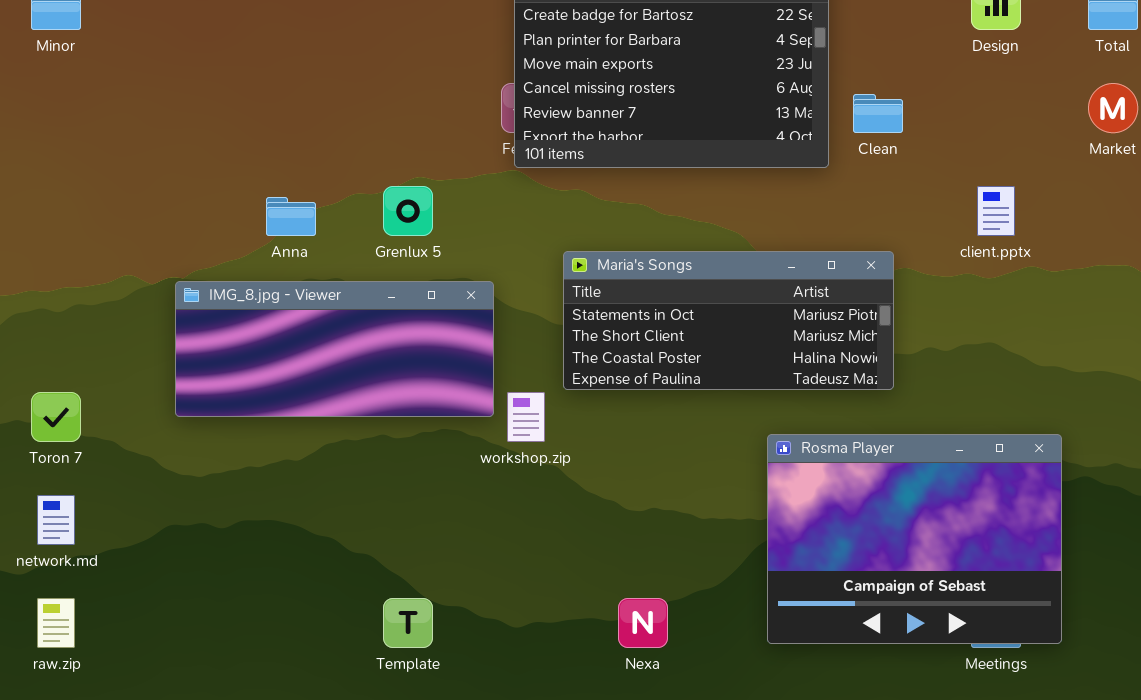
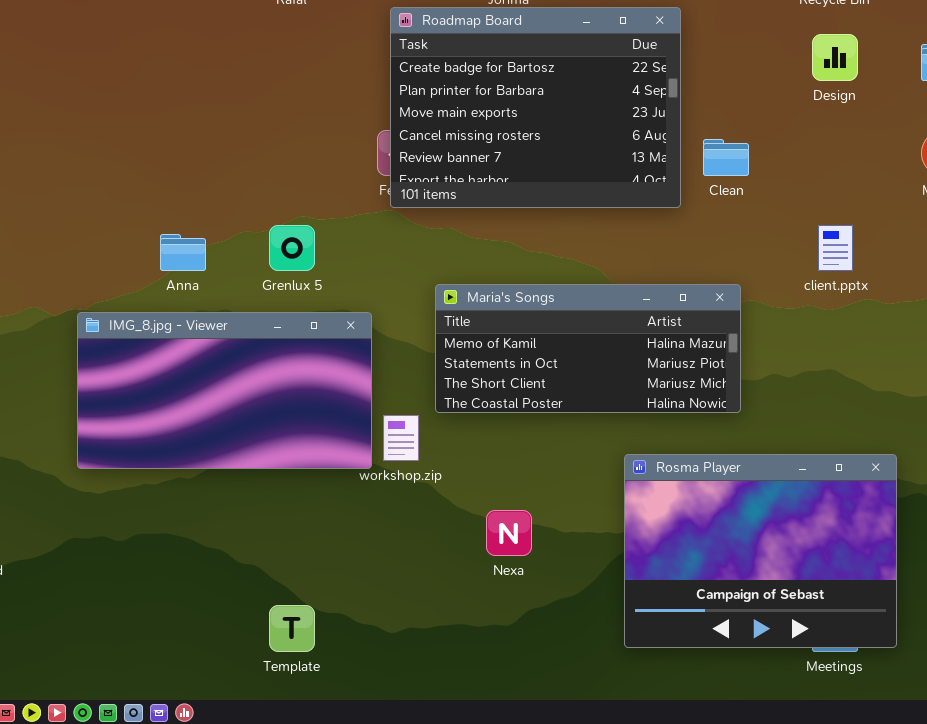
Maria's Songs: [563,251,894,390] -> [435,284,741,413], scrolled up 1 row
IMG_8.jpg - Viewer: [175,281,494,417] -> [77,312,372,469], resized
Nexa: [618,598,668,648] -> [486,510,532,556], moved

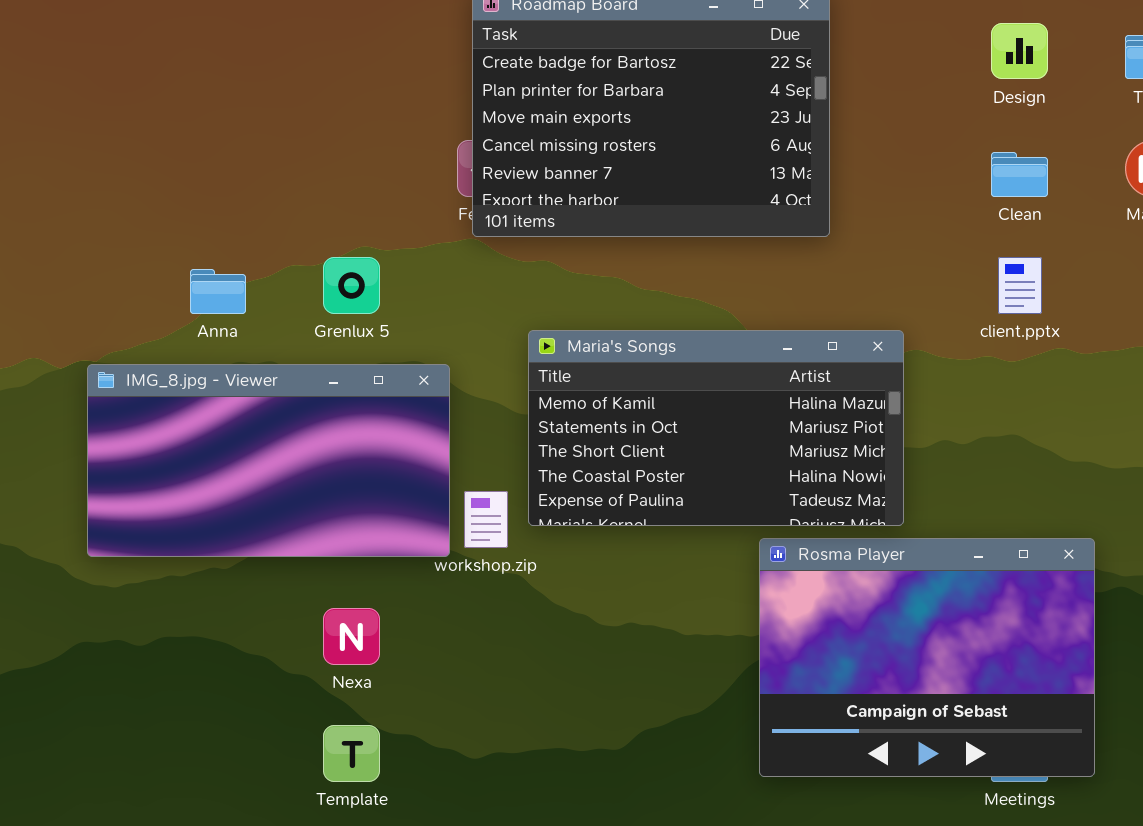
Clean: [703,139,749,176] -> [991,152,1048,197], moved
Maria's Songs: [435,284,741,413] -> [528,330,904,526], resized
Nexa: [486,510,532,556] -> [323,608,380,665], moved

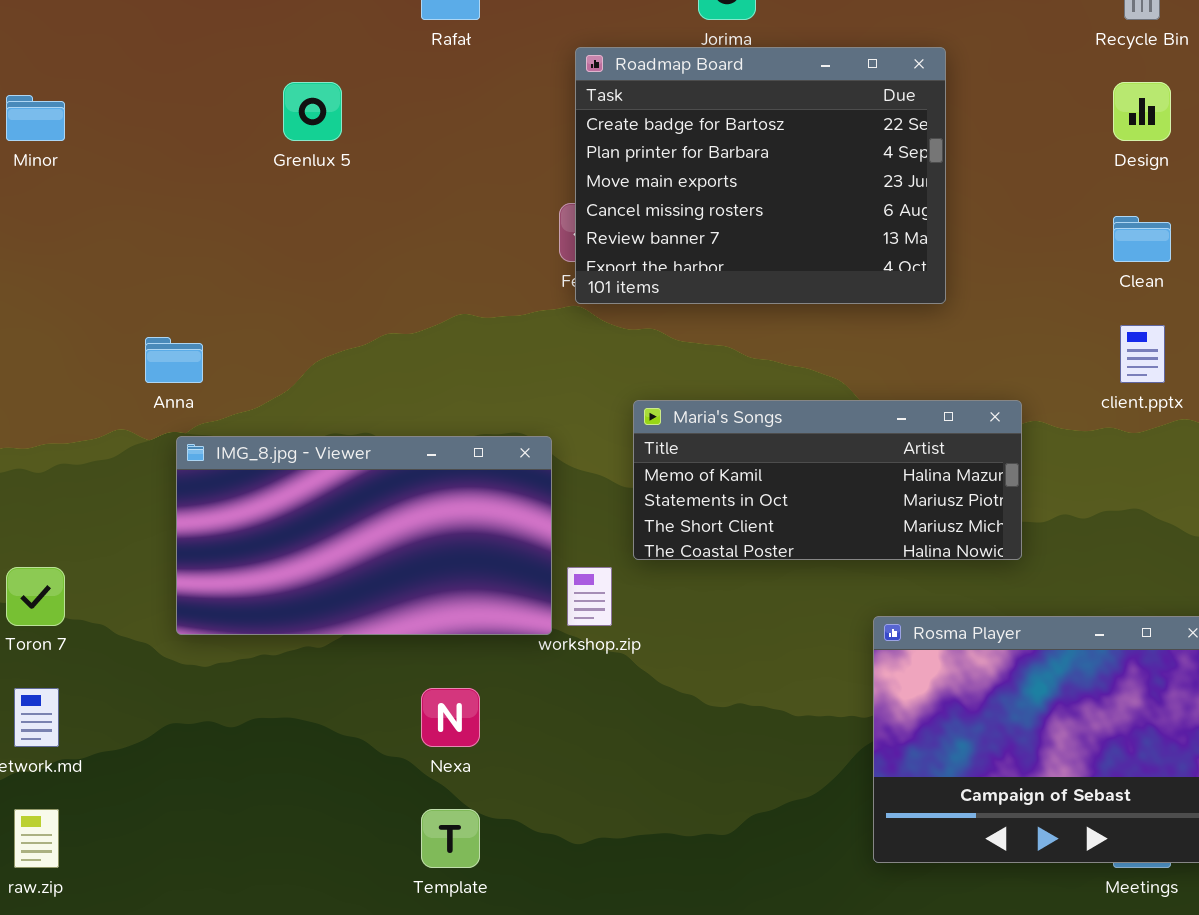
Grenlux 5: [323,257,380,314] -> [283,82,342,141], moved
Anna: [190,269,246,314] -> [145,337,203,383], moved
Maria's Songs: [528,330,904,526] -> [633,400,1022,560], resized

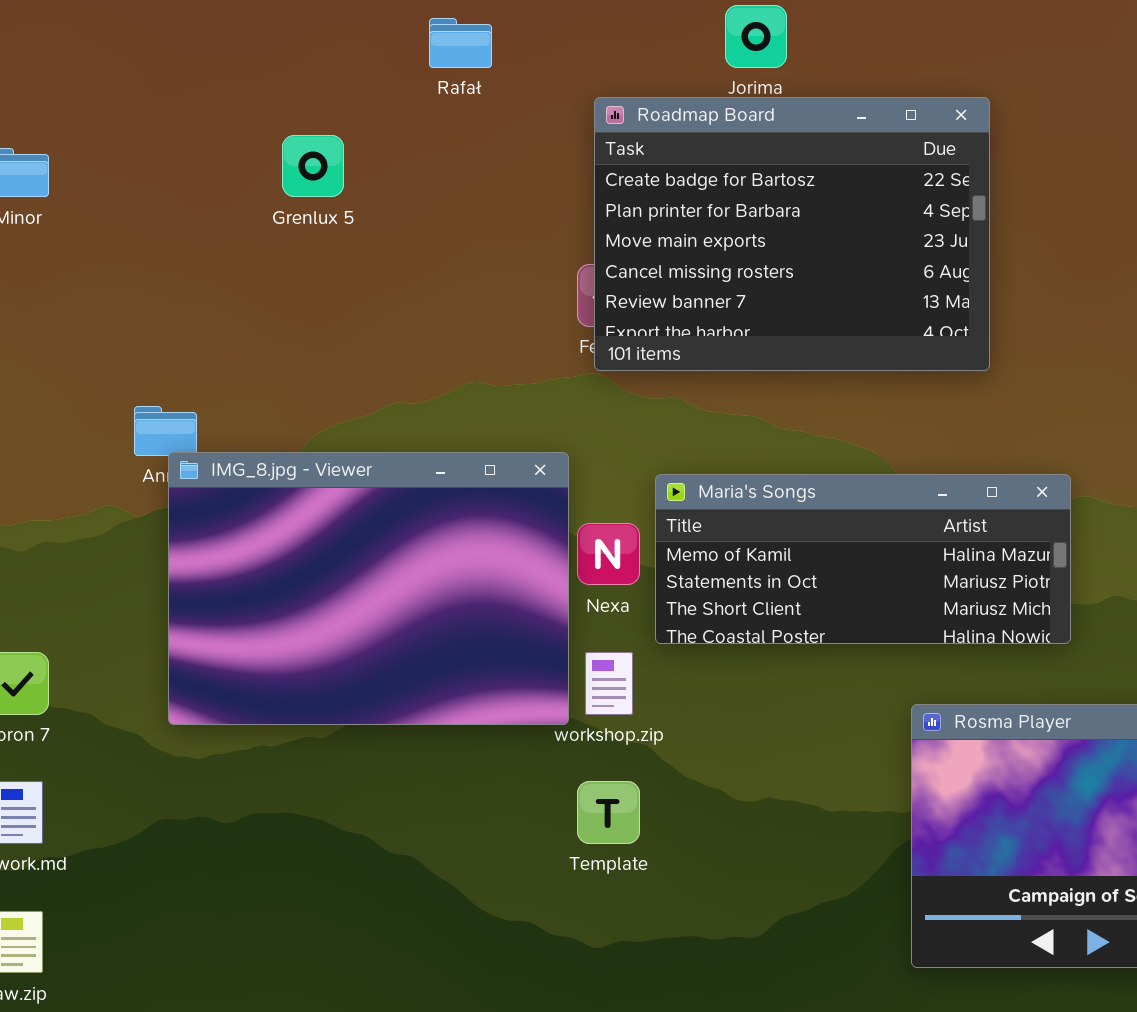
IMG_8.jpg - Viewer: [176,436,552,635] -> [168,452,569,725], resized
Nexa: [421,688,480,747] -> [577,523,640,585], moved
Template: [421,809,480,868] -> [577,781,640,844], moved

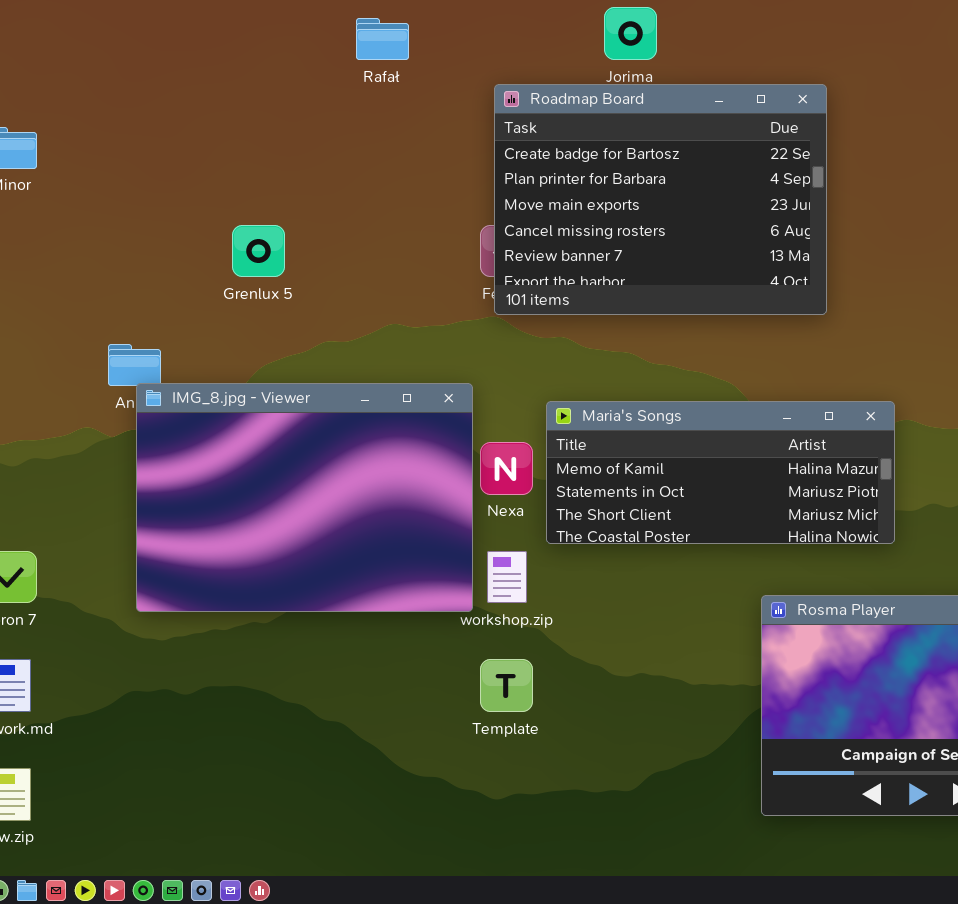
Grenlux 5: [282,135,344,197] -> [232,225,285,277], moved

